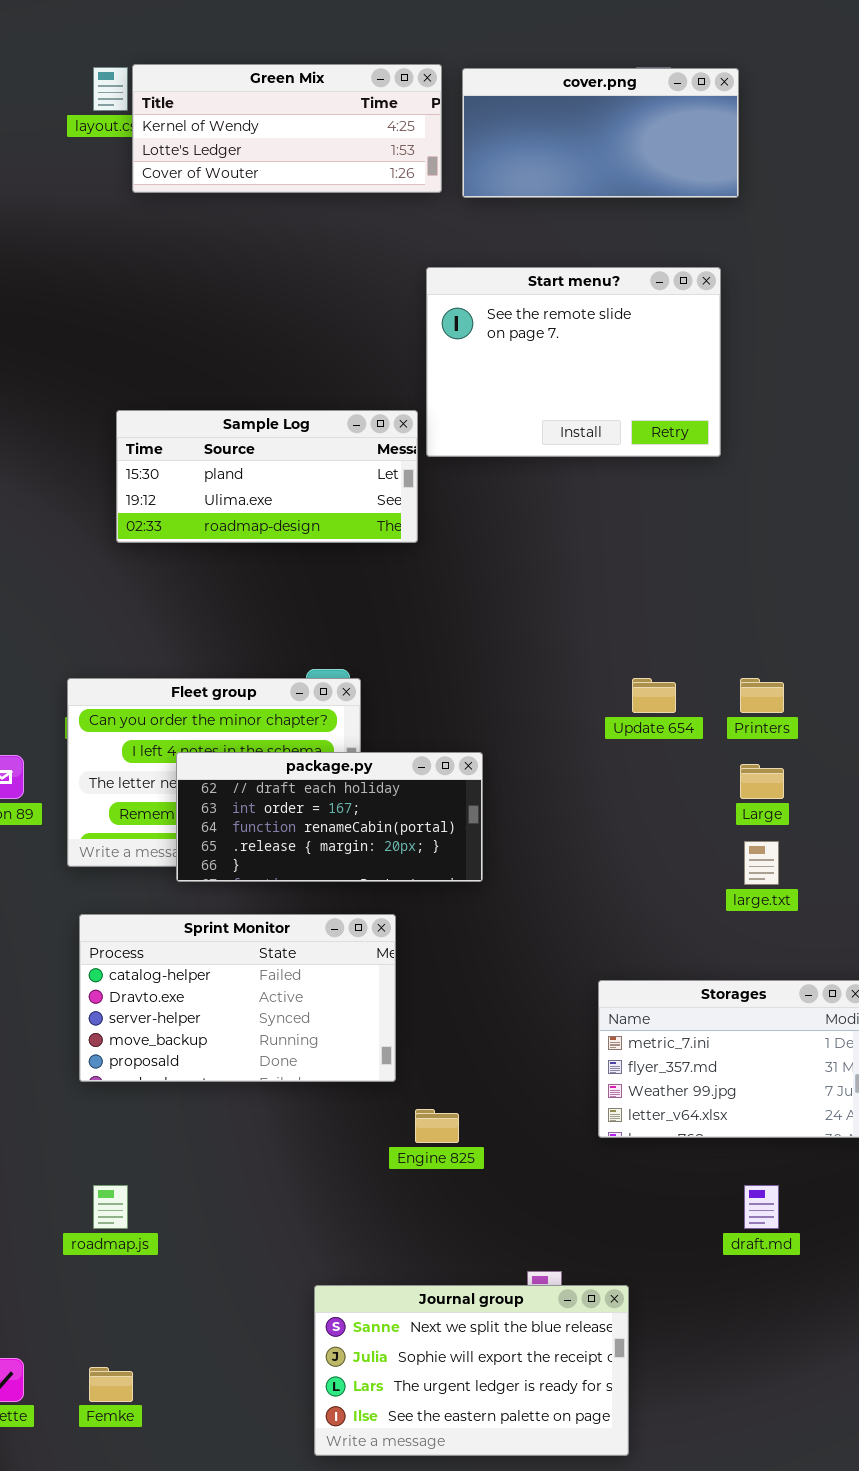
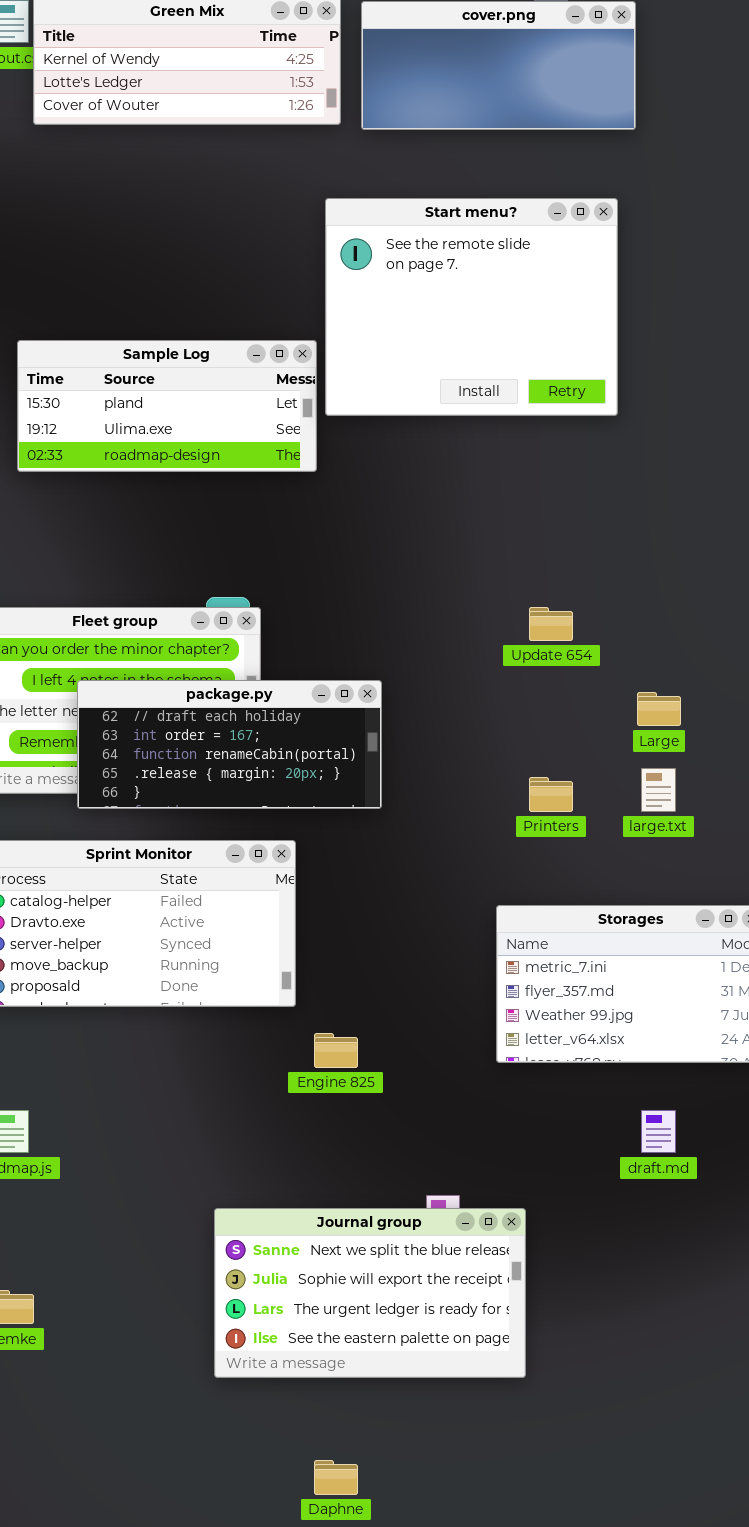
Start menu?: [426,267,721,457] -> [325,198,618,416], resized
Printers: [740,678,784,713] -> [529,777,573,812], moved

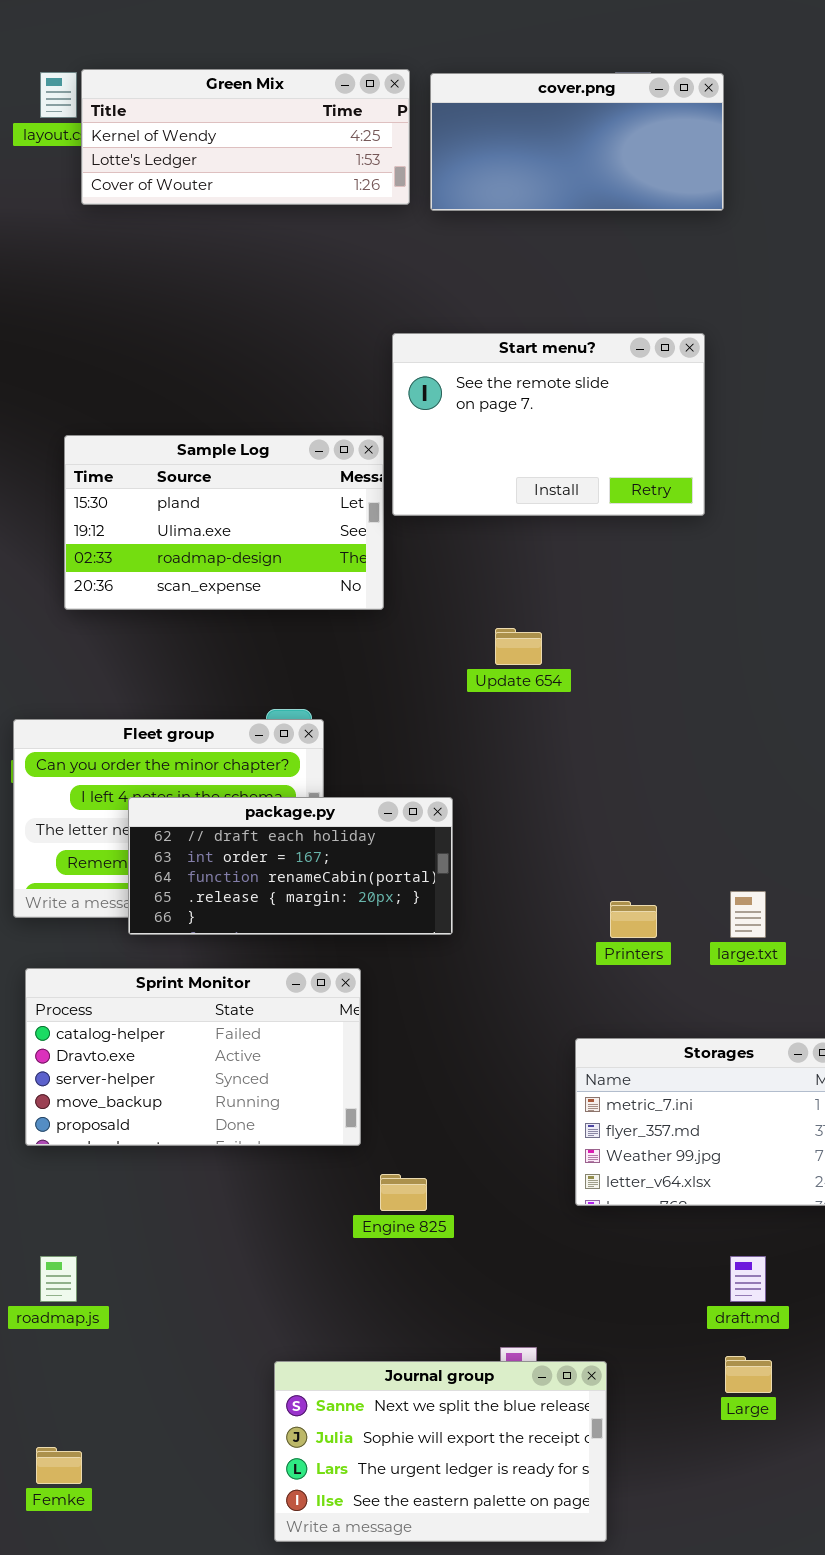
Start menu?: [325,198,618,416] -> [392,333,705,516], resized
Sample Log: [17,340,317,472] -> [64,435,384,610], resized
Update 654: [529,607,573,641] -> [495,628,542,665], moved
Large: [637,692,681,726] -> [725,1356,772,1393], moved

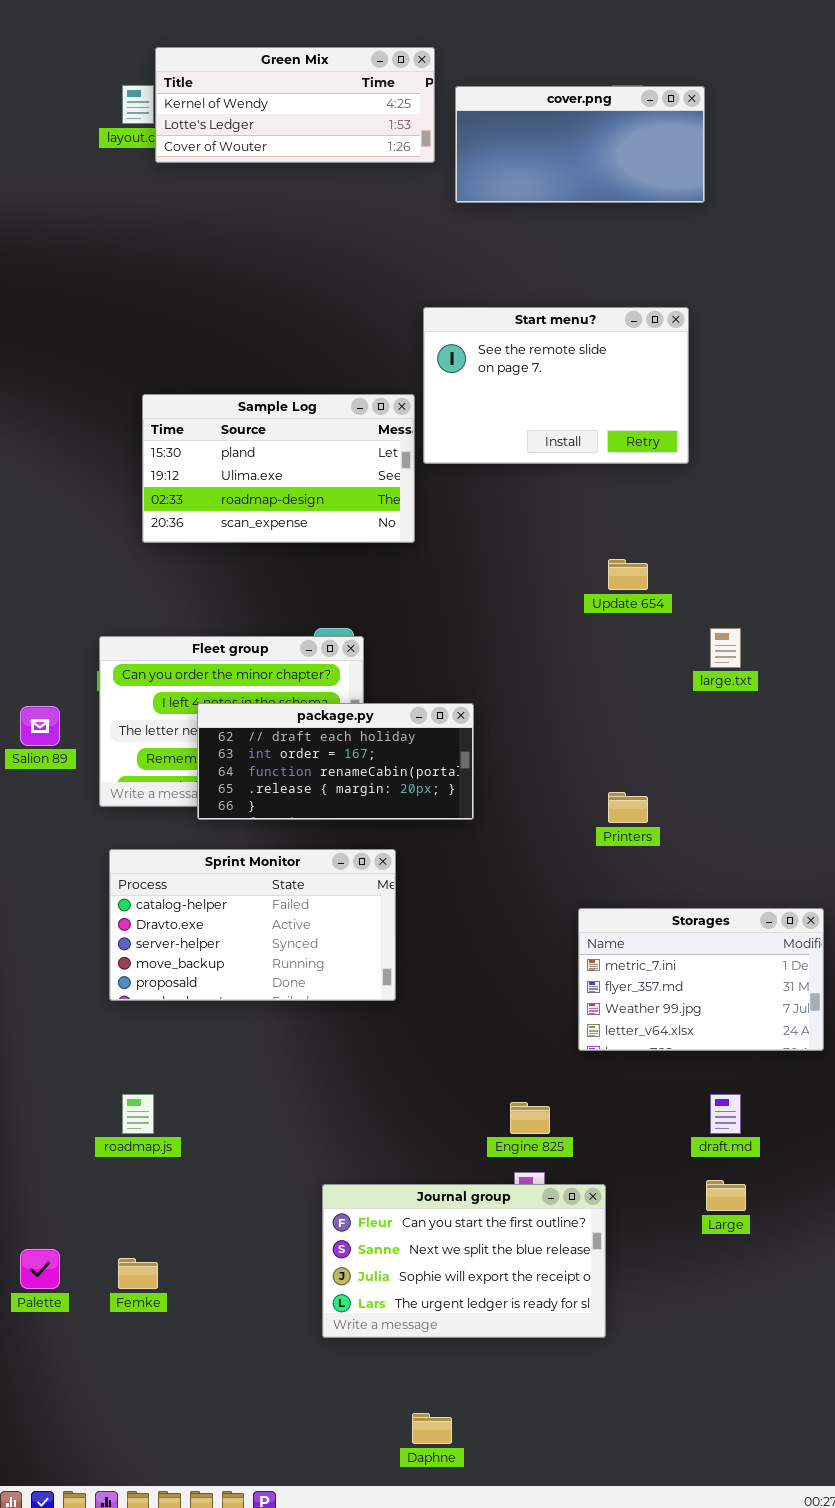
Green Mix: [81,69,410,205] -> [155,47,435,163], moved
Update 654: [495,628,542,665] -> [608,559,648,590], moved
large.txt: [730,891,766,938] -> [710,628,741,668], moved
Engine 825: [380,1174,427,1211] -> [510,1102,550,1134], moved
Journal group: [274,1361,607,1542] -> [322,1184,606,1338], scrolled up 1 row

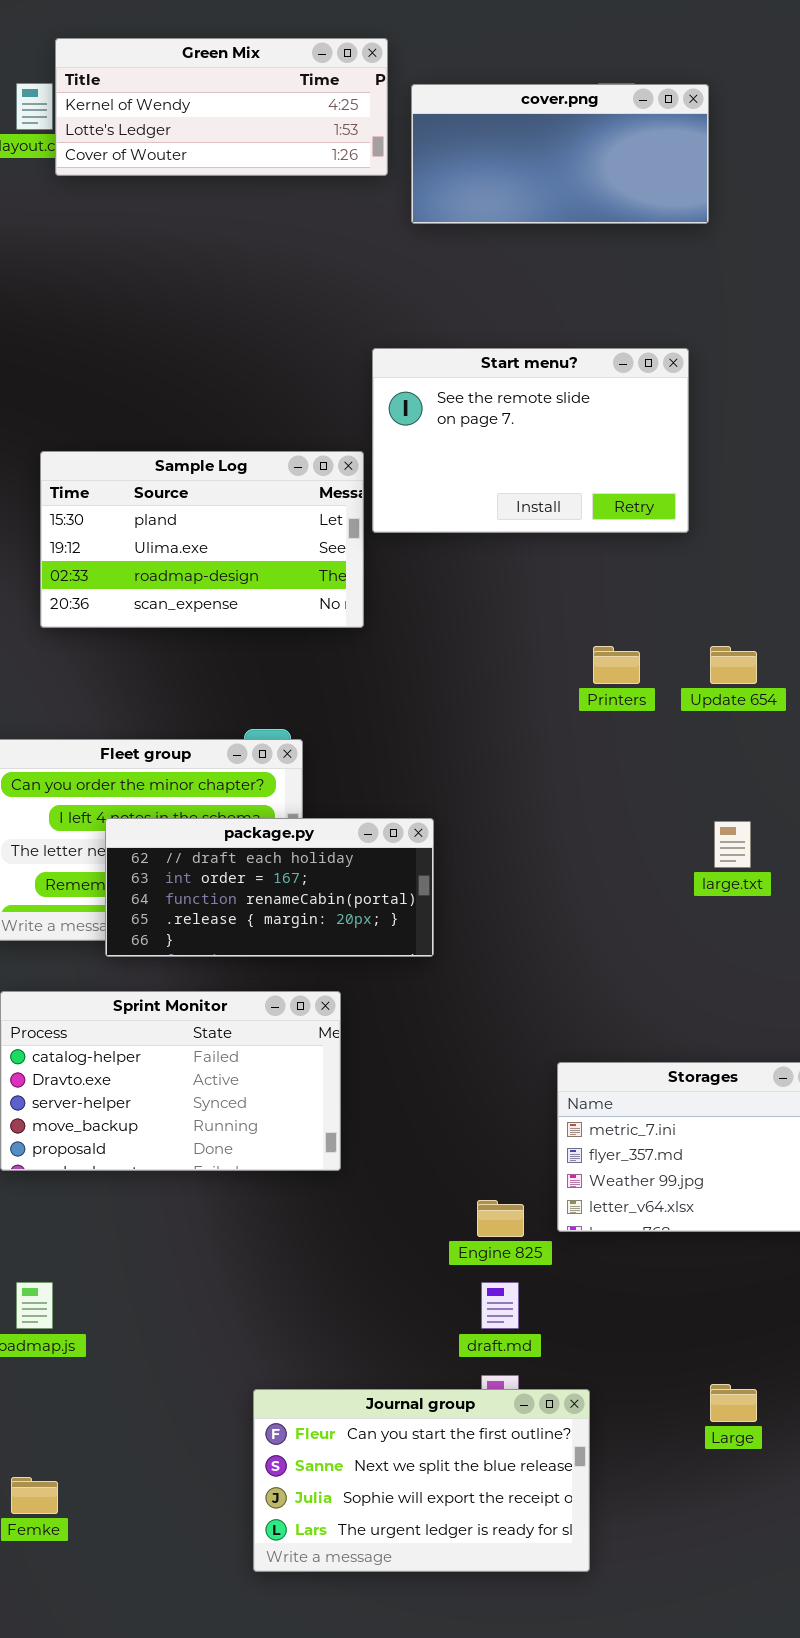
Update 654: [608,559,648,590] -> [710,646,757,684], moved
large.txt: [710,628,741,668] -> [714,821,751,868], moved
Printers: [608,792,648,823] -> [593,646,640,684], moved
draft.md: [710,1094,741,1134] -> [481,1282,519,1329], moved
Engine 825: [510,1102,550,1134] -> [477,1200,524,1237], moved

